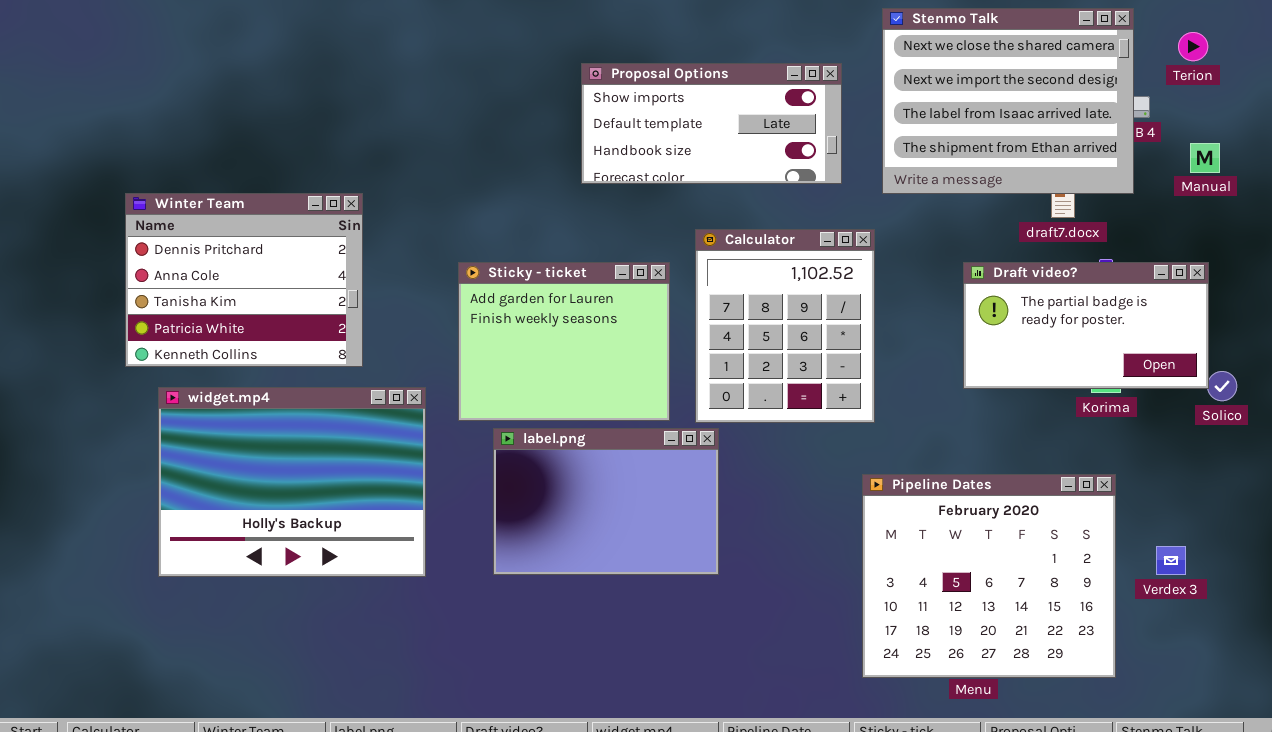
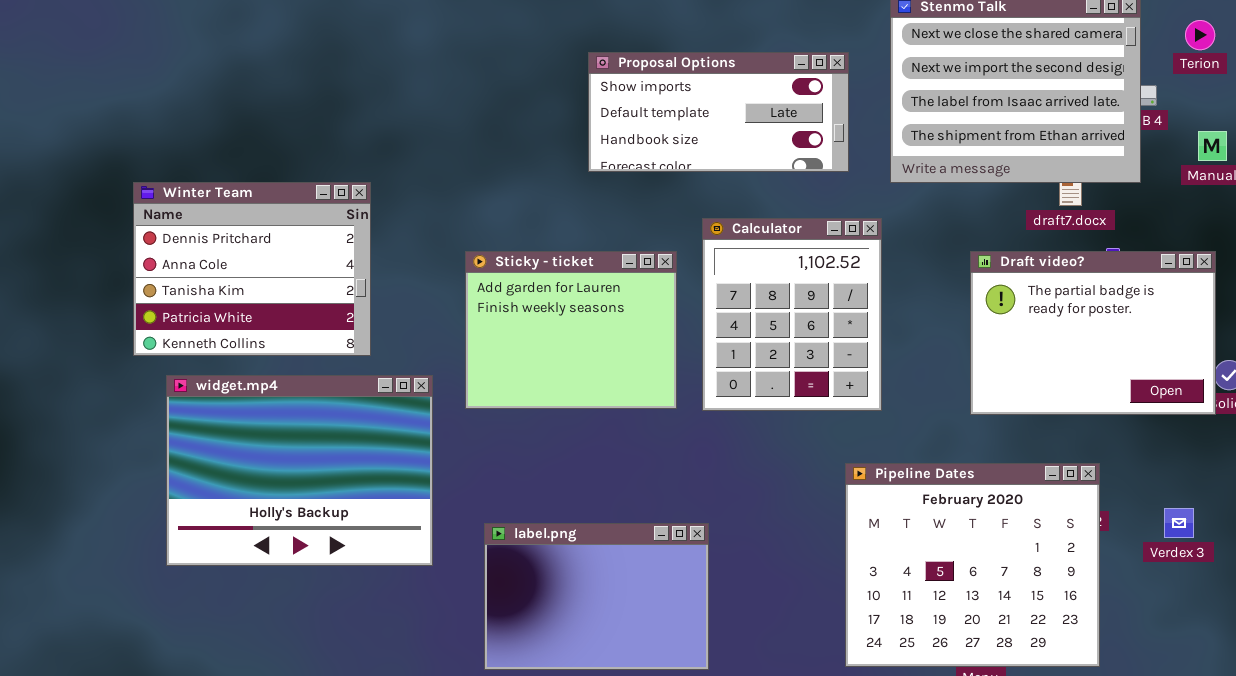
Draft video?: [963,262,1209,389] -> [970,251,1216,415], resized
label.png: [493,428,719,575] -> [484,523,709,670], moved
Pipeline Dates: [862,474,1116,678] -> [845,463,1100,667], moved
Verdex 3: [1156,546,1186,575] -> [1164,508,1194,538], moved

